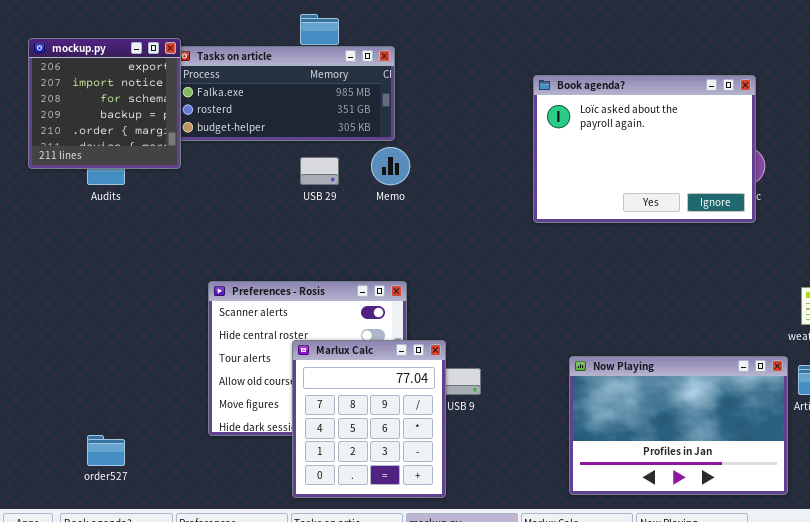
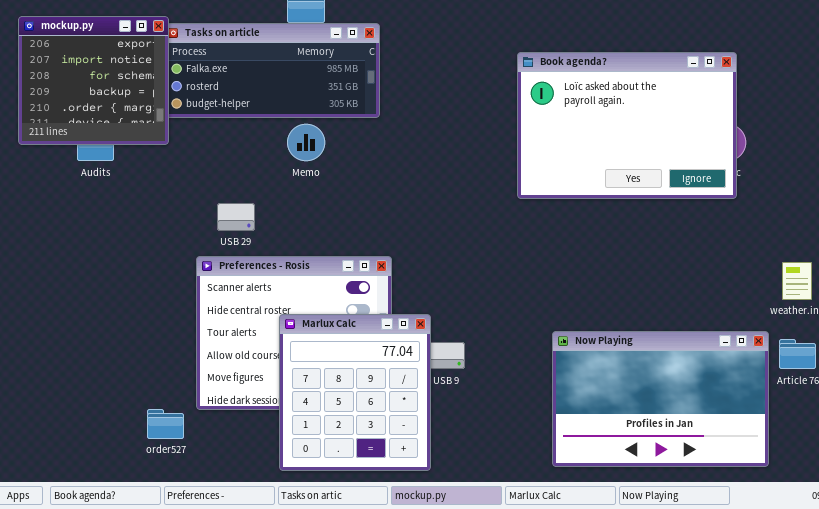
Memo: [371,147,410,185] -> [287,124,325,161], moved
USB 29: [300,157,339,185] -> [217,203,255,231], moved
order527: [87,435,125,466] -> [147,409,184,439], moved

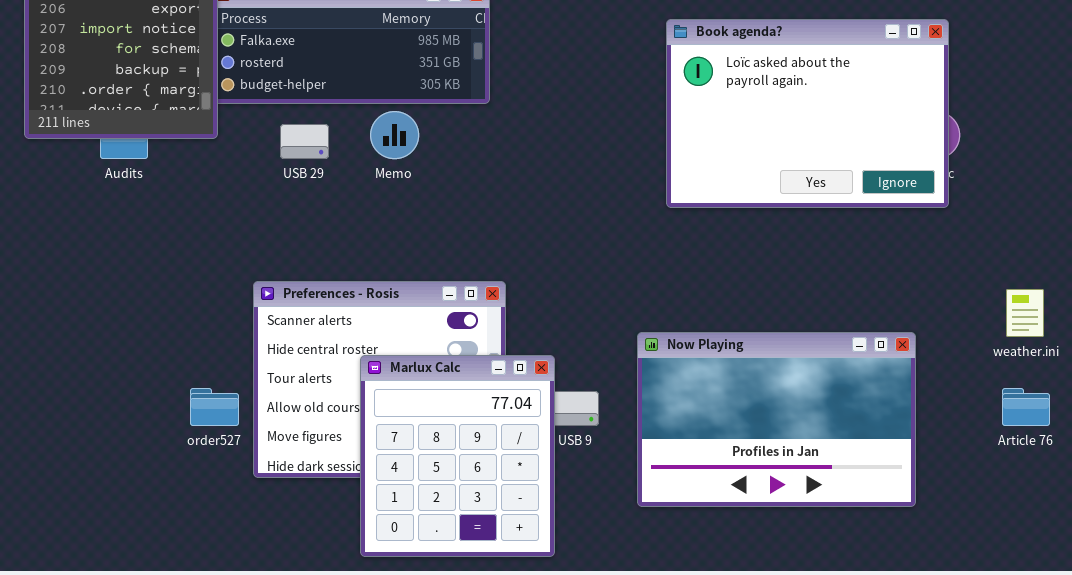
USB 29: [217,203,255,231] -> [280,124,329,159], moved
Now Playing: [552,331,769,467] -> [637,332,916,507], moved
order527: [147,409,184,439] -> [190,388,239,426], moved

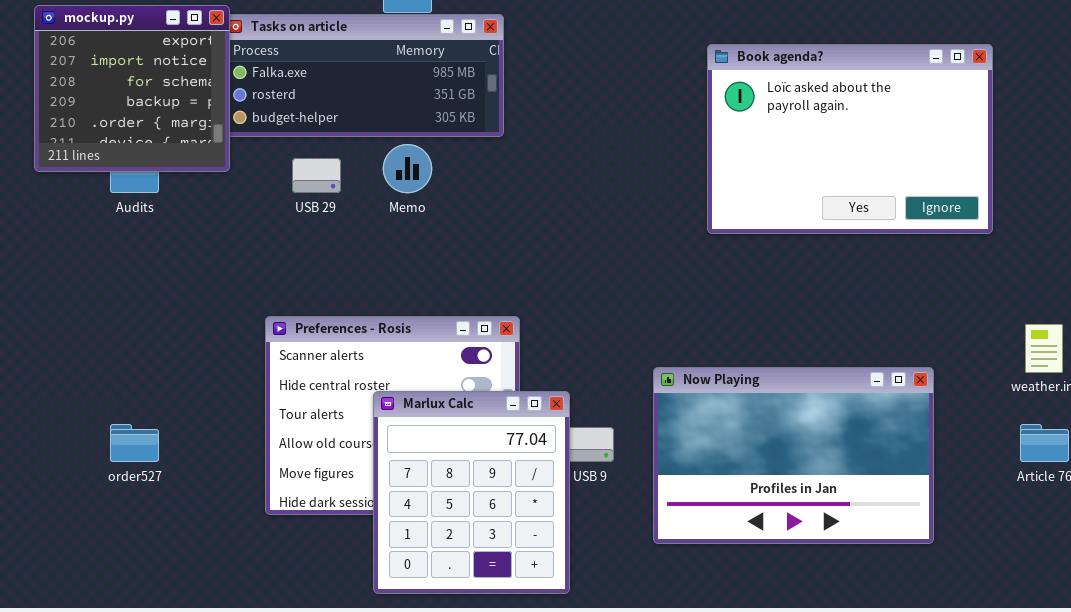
Book agenda?: [666,19,949,208] -> [707,44,993,234], moved
order527: [190,388,239,426] -> [110,424,159,462], moved

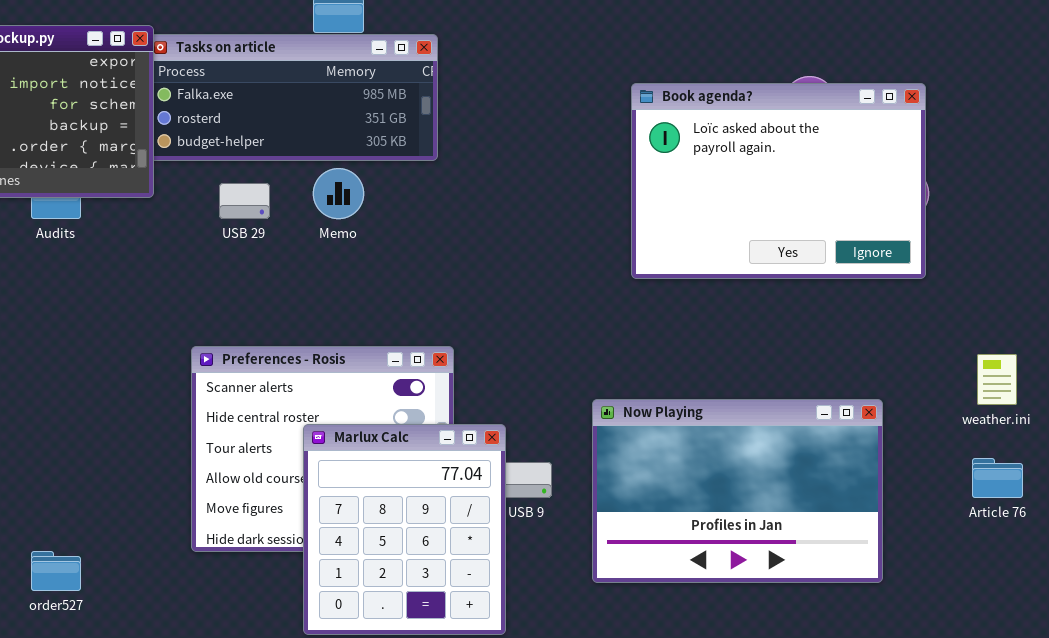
Book agenda?: [707,44,993,234] -> [631,83,926,279], moved
order527: [110,424,159,462] -> [31,551,81,591], moved

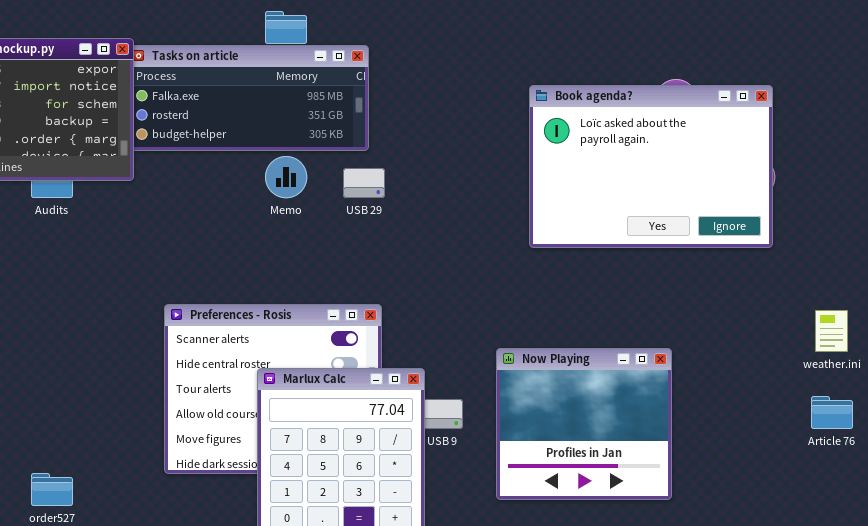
USB 29: [219,183,270,219] -> [343,168,385,198], moved
Now Playing: [592,399,883,583] -> [496,348,672,500], resized

